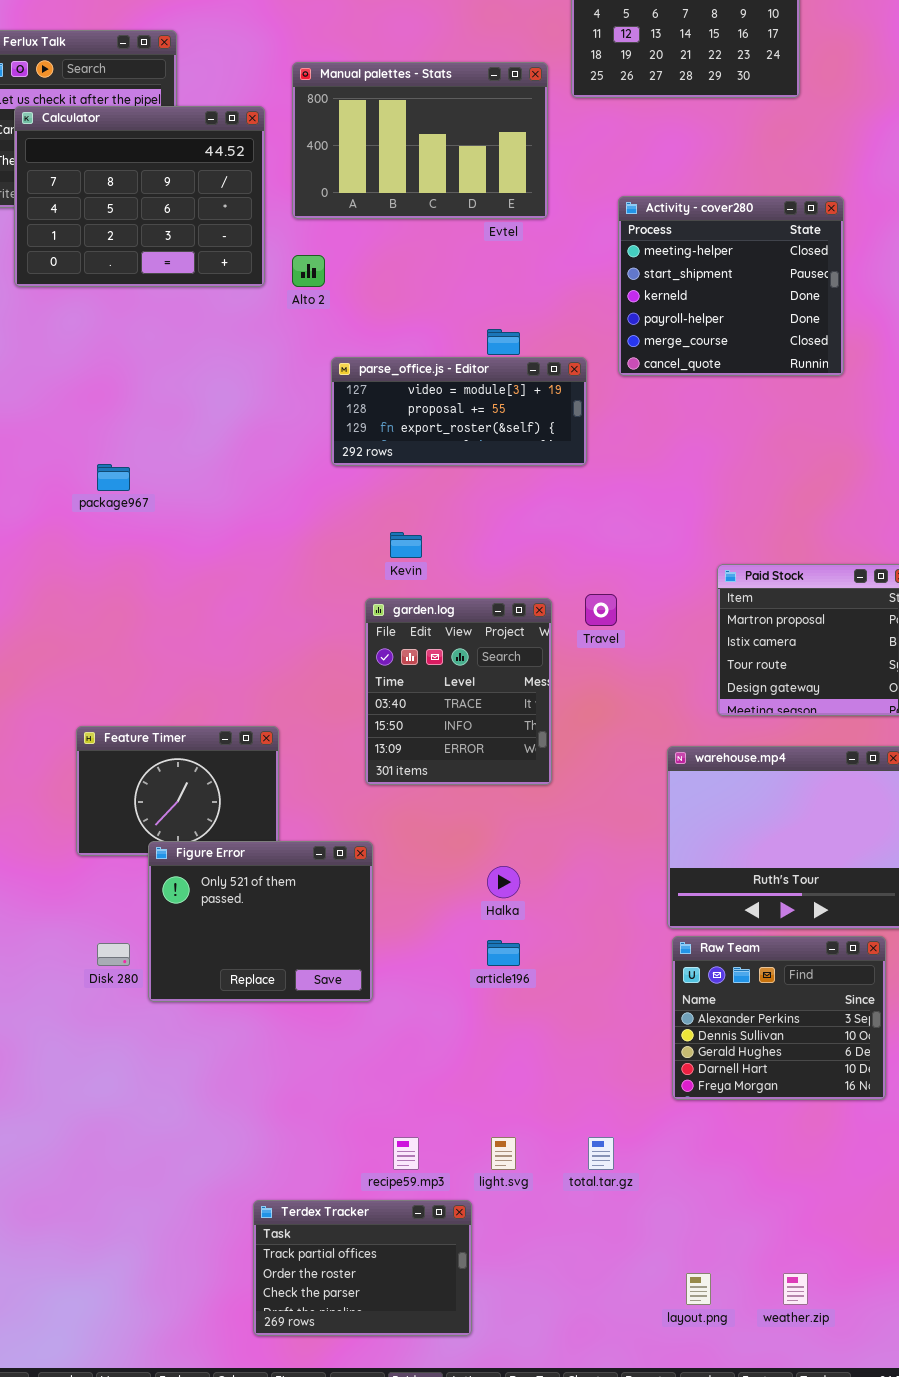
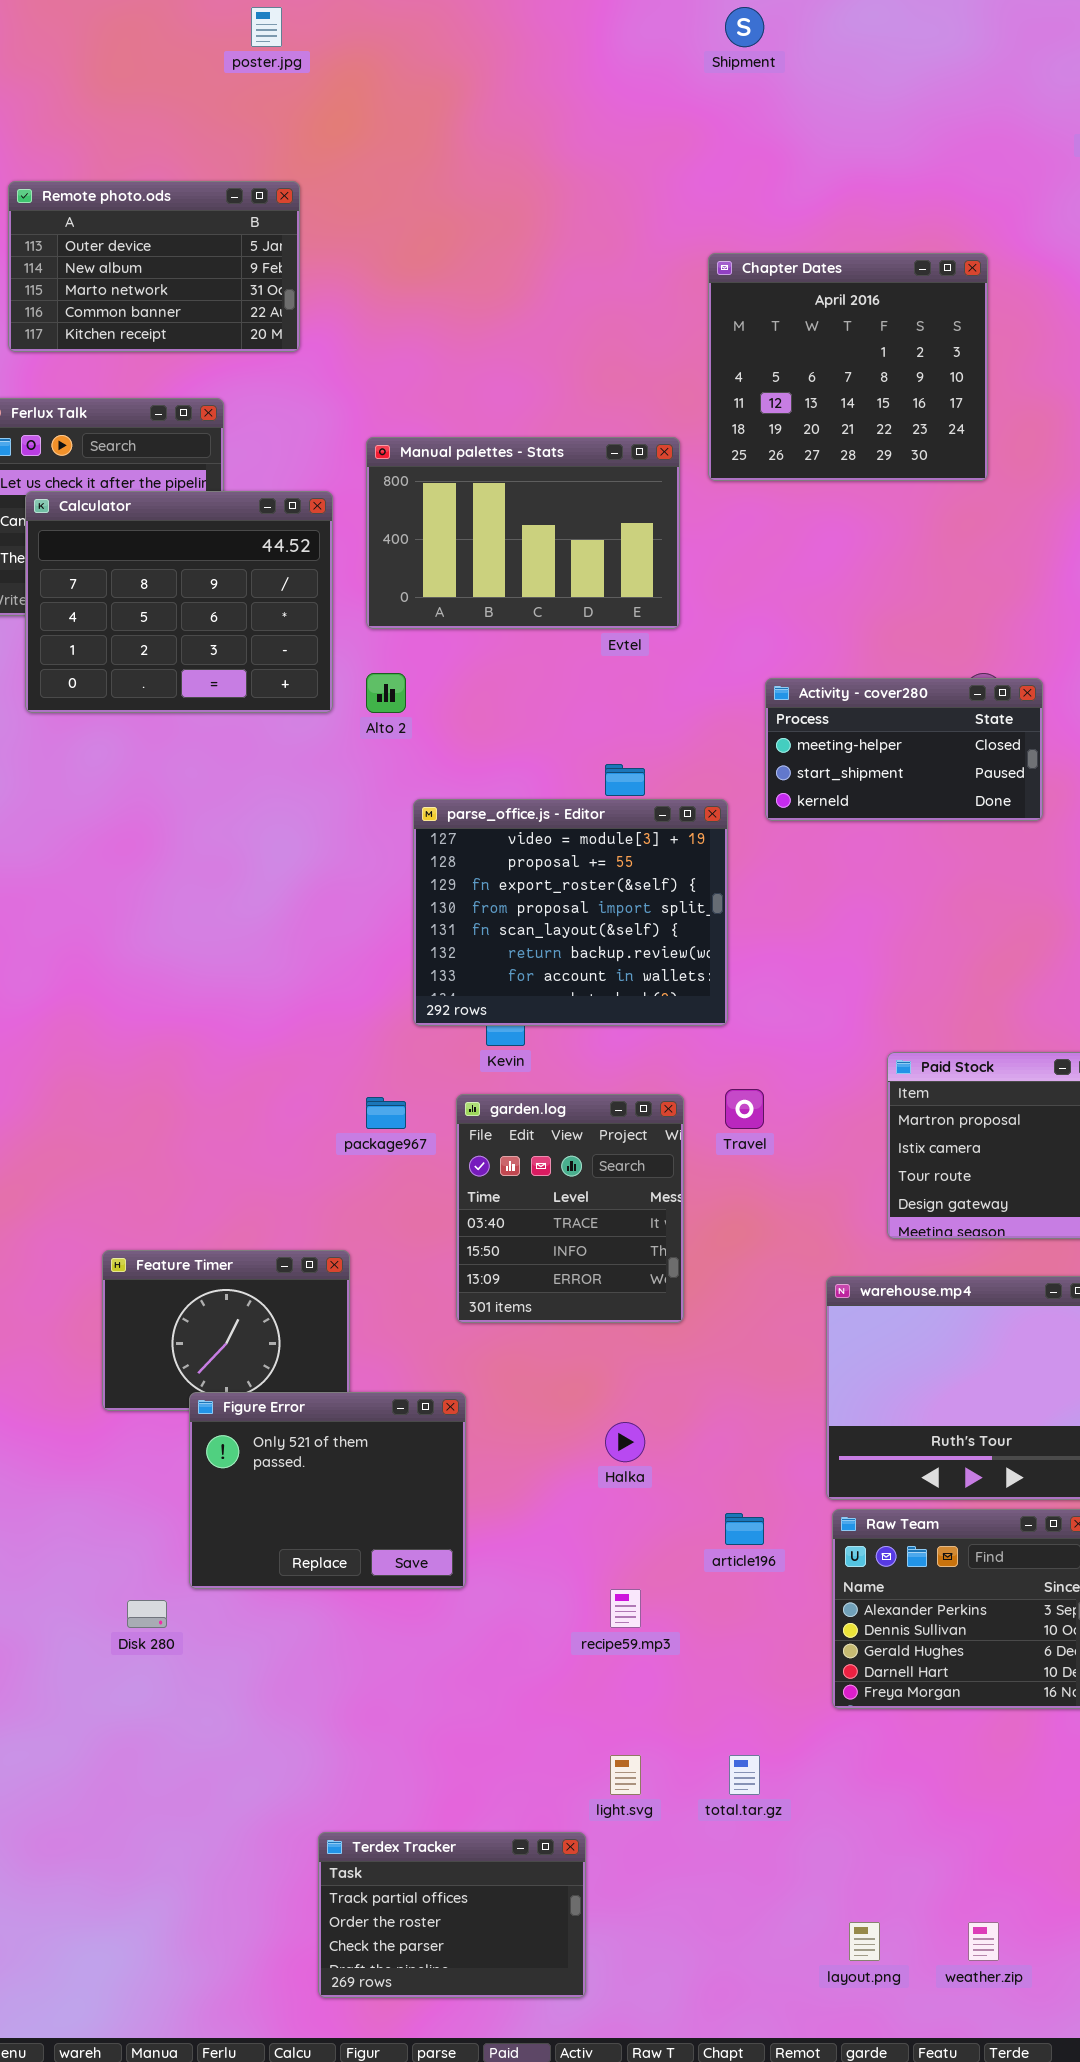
Activity - cover280: [618,196,844,376] -> [765,678,1043,821], resized
parse_office.js - Editor: [331,357,587,466] -> [413,799,728,1026], resized
package967: [97,464,130,491] -> [366,1097,406,1129], moved
article196: [487,940,520,966] -> [725,1513,764,1545], moved
Disk 280: [97,943,130,966] -> [127,1600,167,1628], moved
recipe59.mp3: [393,1137,419,1170] -> [610,1589,641,1628], moved

